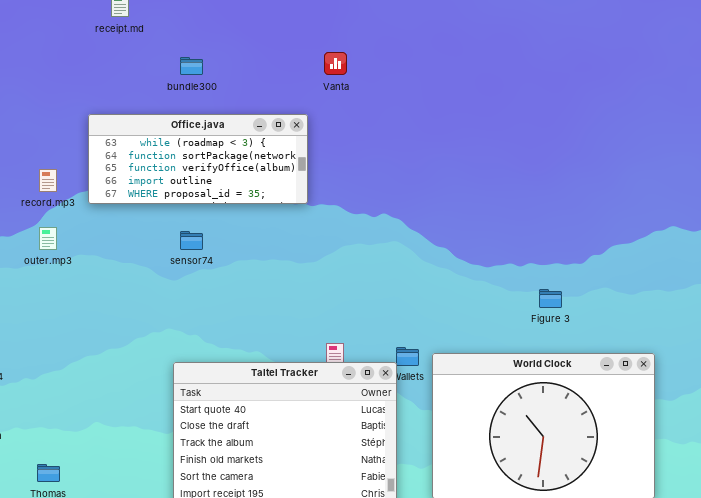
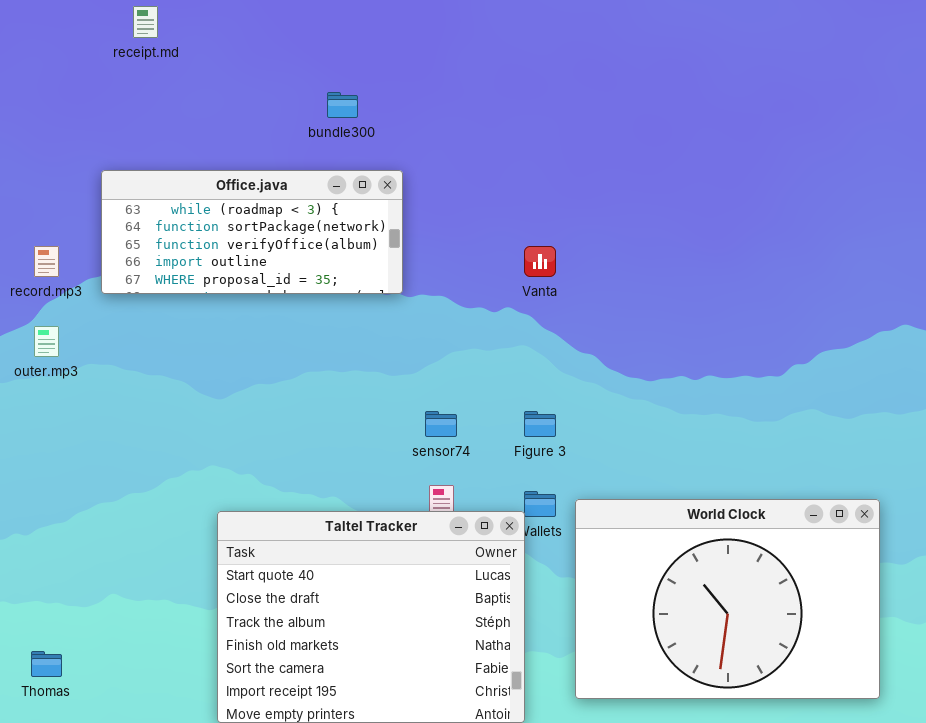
Vanta: [324,52,347,75] -> [524,246,556,277], moved
bundle300: [180,57,203,75] -> [327,92,358,118], moved
sensor74: [180,231,203,250] -> [425,411,457,437], moved
Figure 3: [539,289,562,308] -> [524,411,556,437], moved

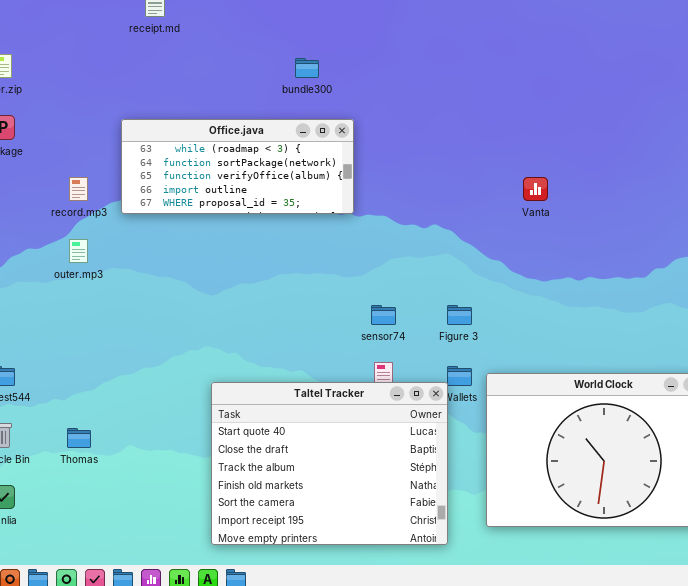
Vanta: [524,246,556,277] -> [523,177,548,201], moved
Thomas: [31,651,62,677] -> [67,428,91,448], moved

